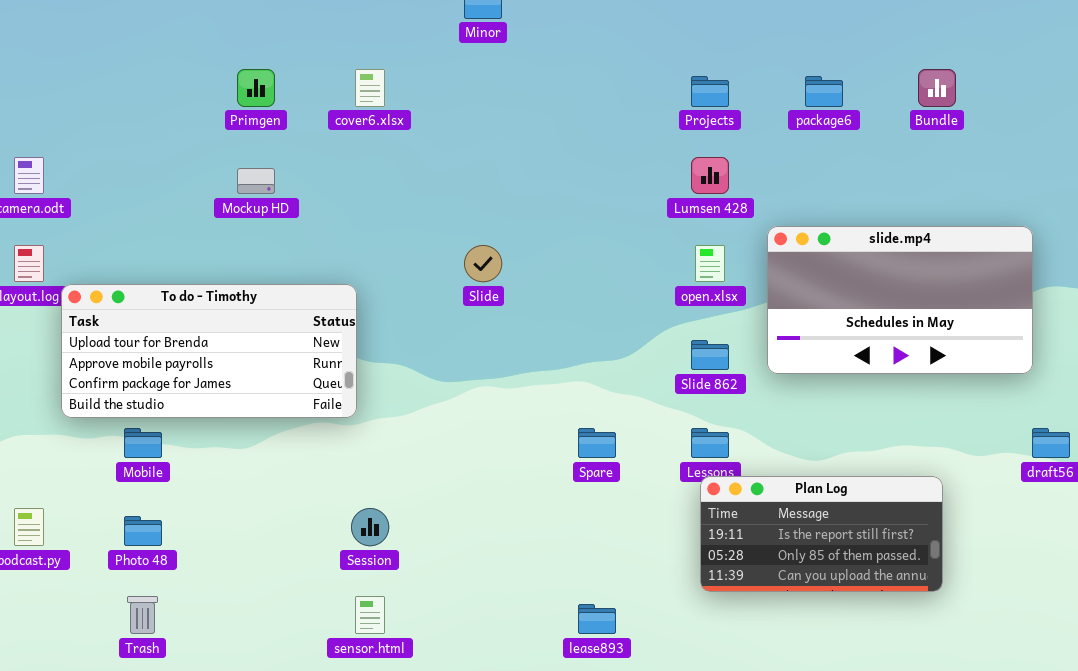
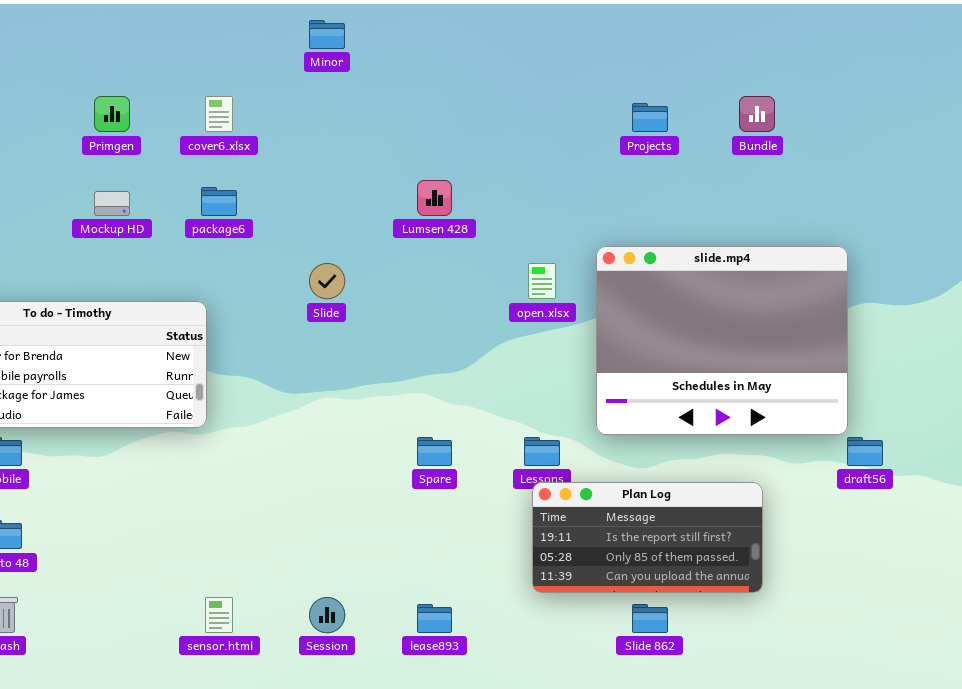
Projects: [691,76,729,107] -> [632,103,668,132], moved
package6: [805,76,843,107] -> [201,187,237,216], moved
Lumsen 428: [691,157,729,194] -> [417,180,452,216], moved
slide.mp4: [767,226,1033,374] -> [596,246,848,435], resized
Slide 862: [691,340,729,370] -> [632,604,668,633], moved
Session: [351,508,389,546] -> [309,597,345,633], moved

